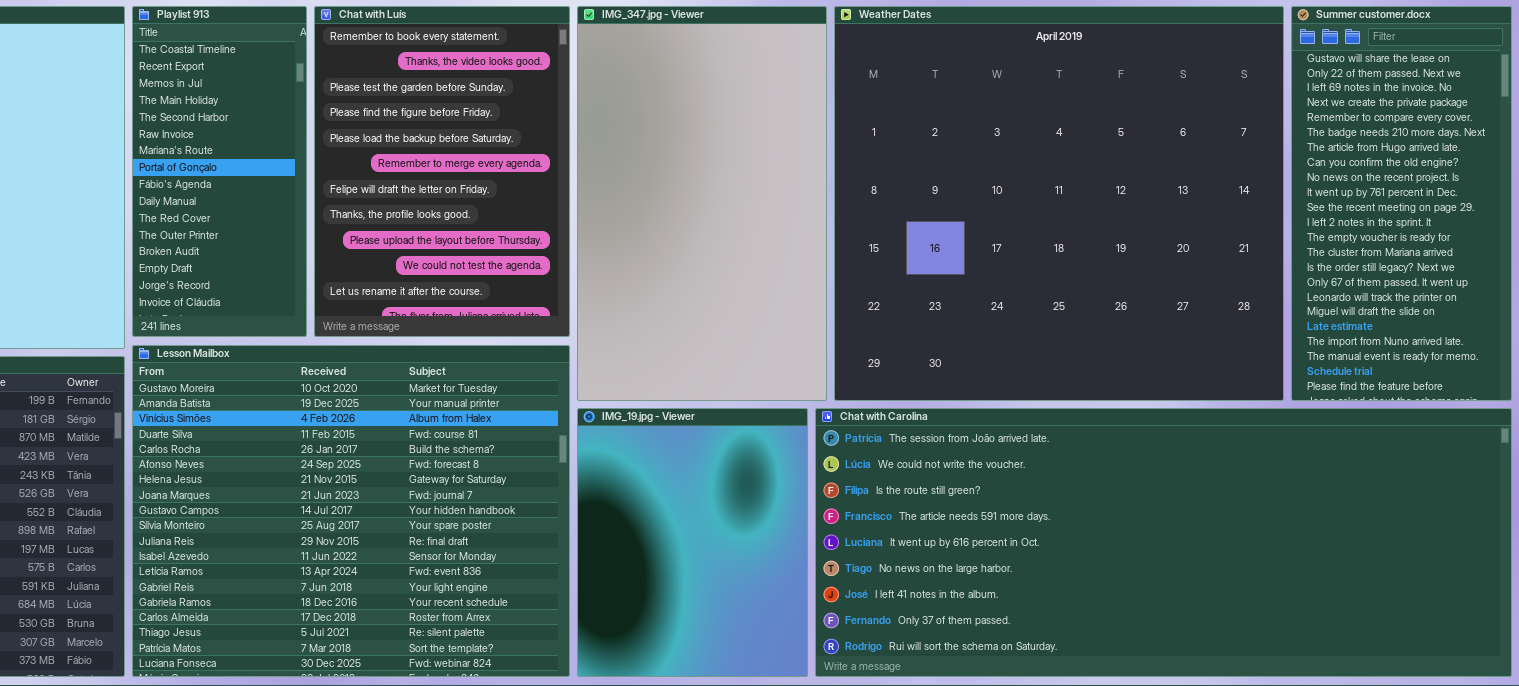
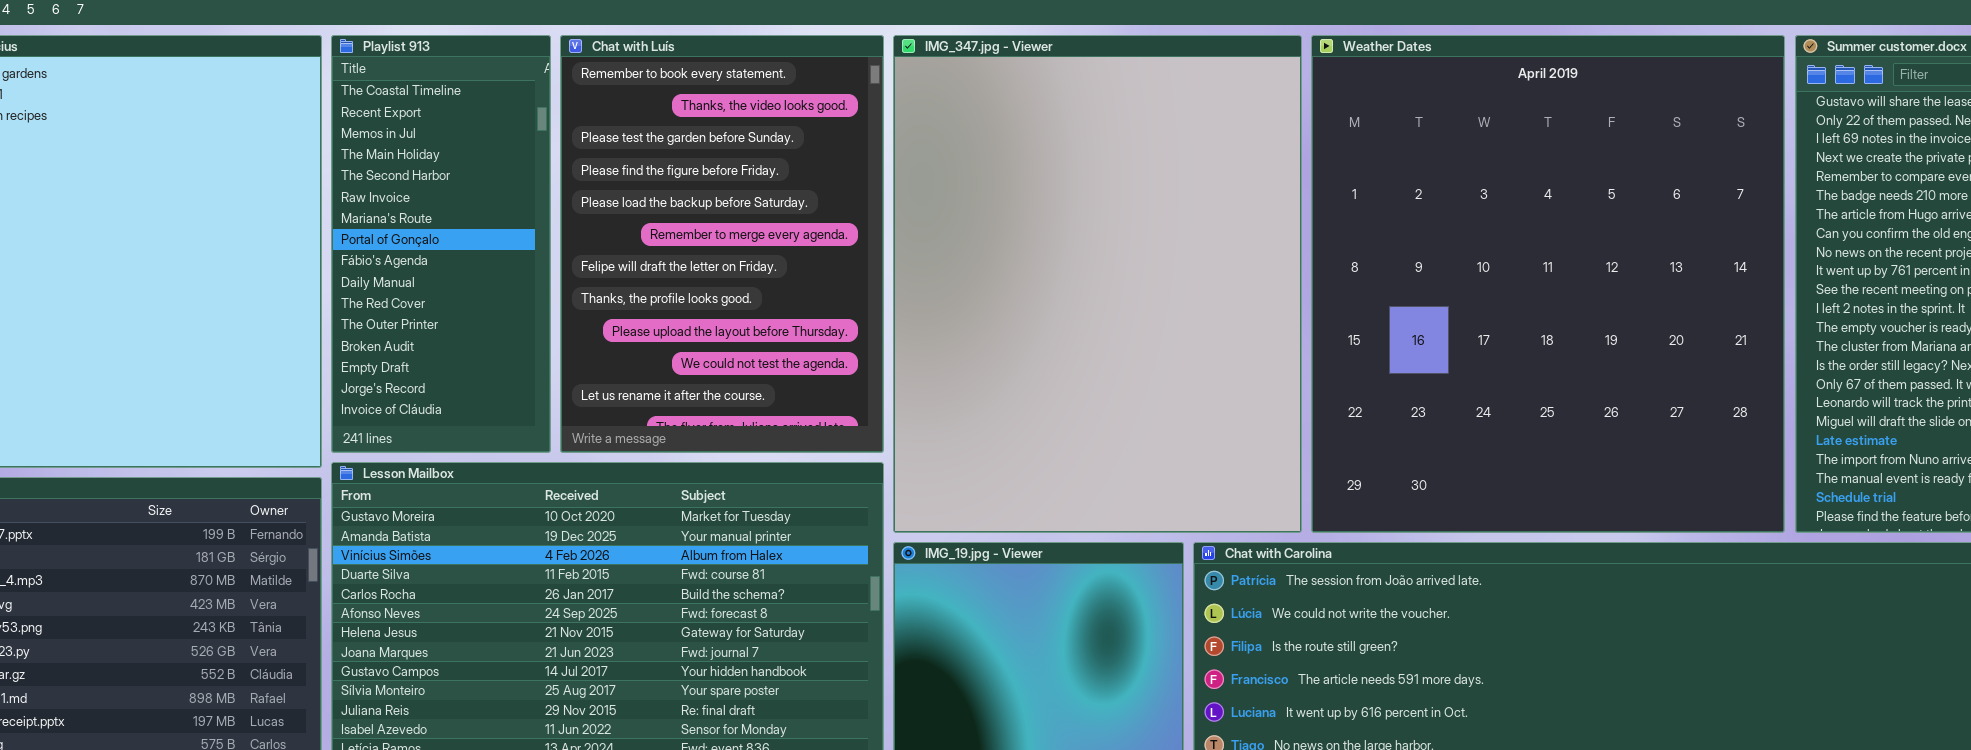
IMG_347.jpg - Viewer: [577,6,827,401] -> [893,35,1302,533], resized
Weather Dates: [834,6,1284,401] -> [1311,35,1785,533], resized

